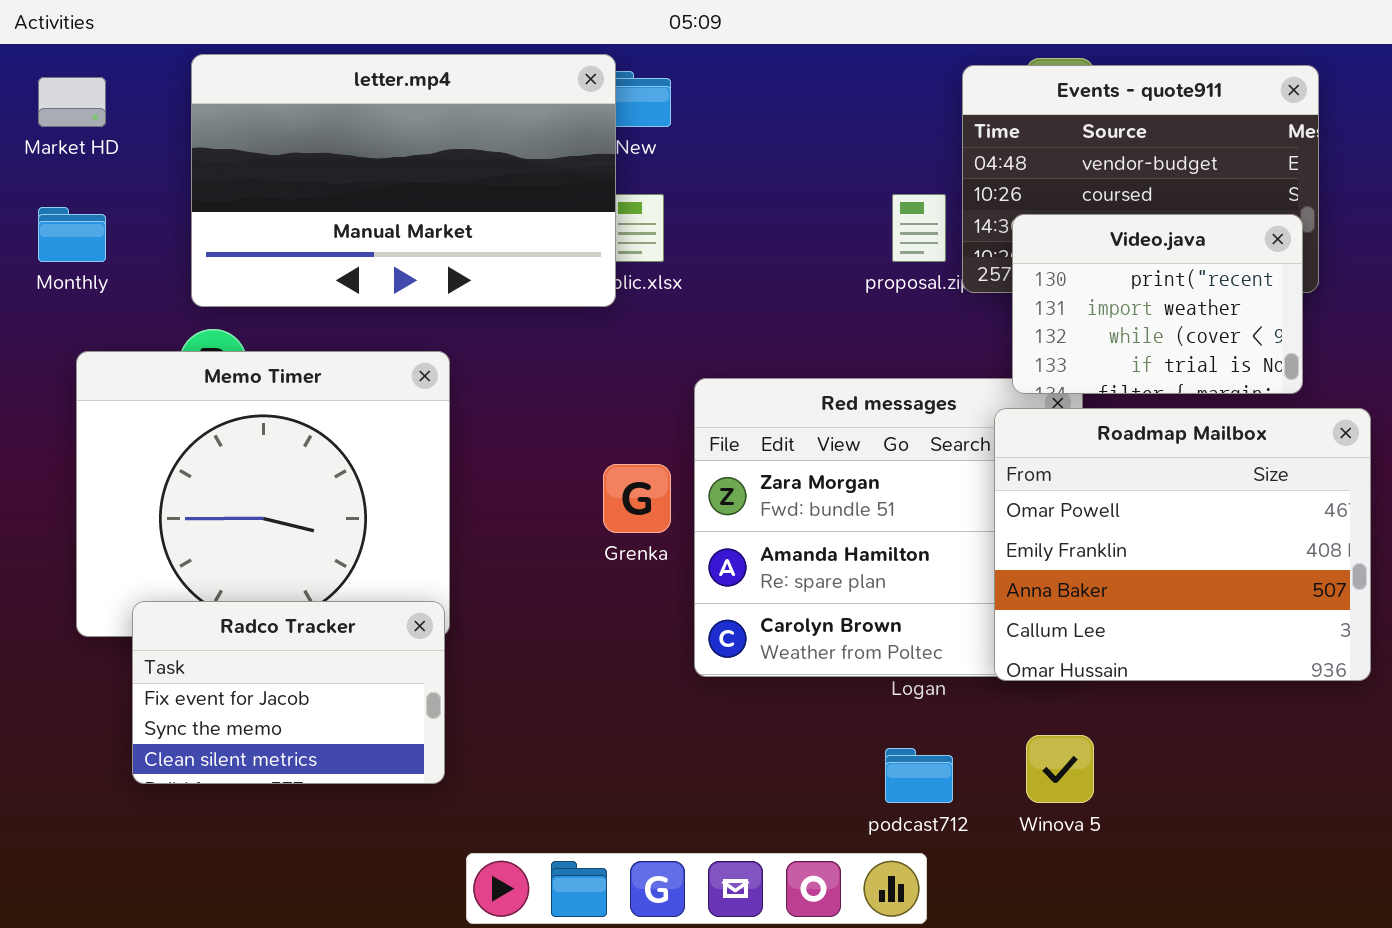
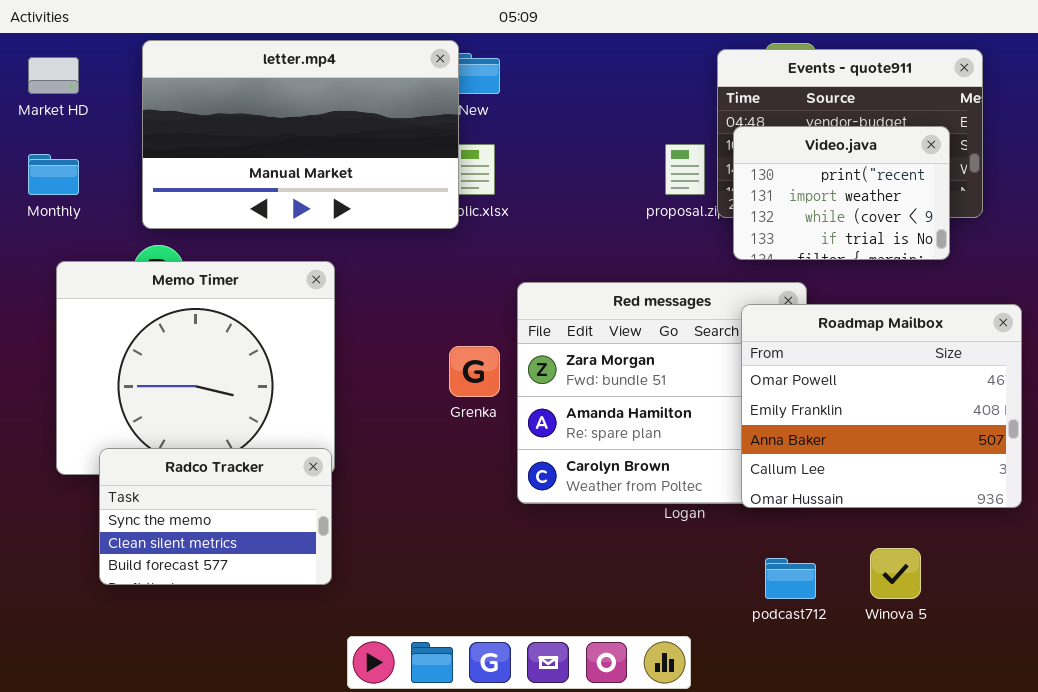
Video.java: [1012,214,1303,394] -> [733,126,950,260], moved
Radco Tracker: [132,601,445,784] -> [99,448,332,585], scrolled down 1 row
Winova 5: [1026,735,1094,803] -> [870,548,921,599], moved
podcast712: [885,748,953,803] -> [765,558,816,599], moved

